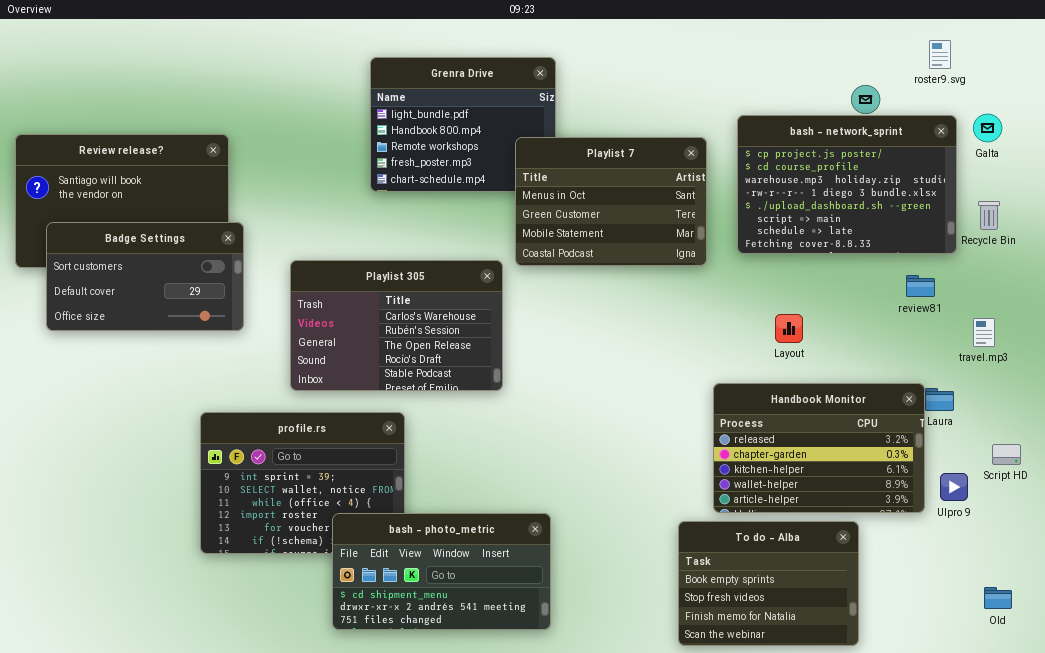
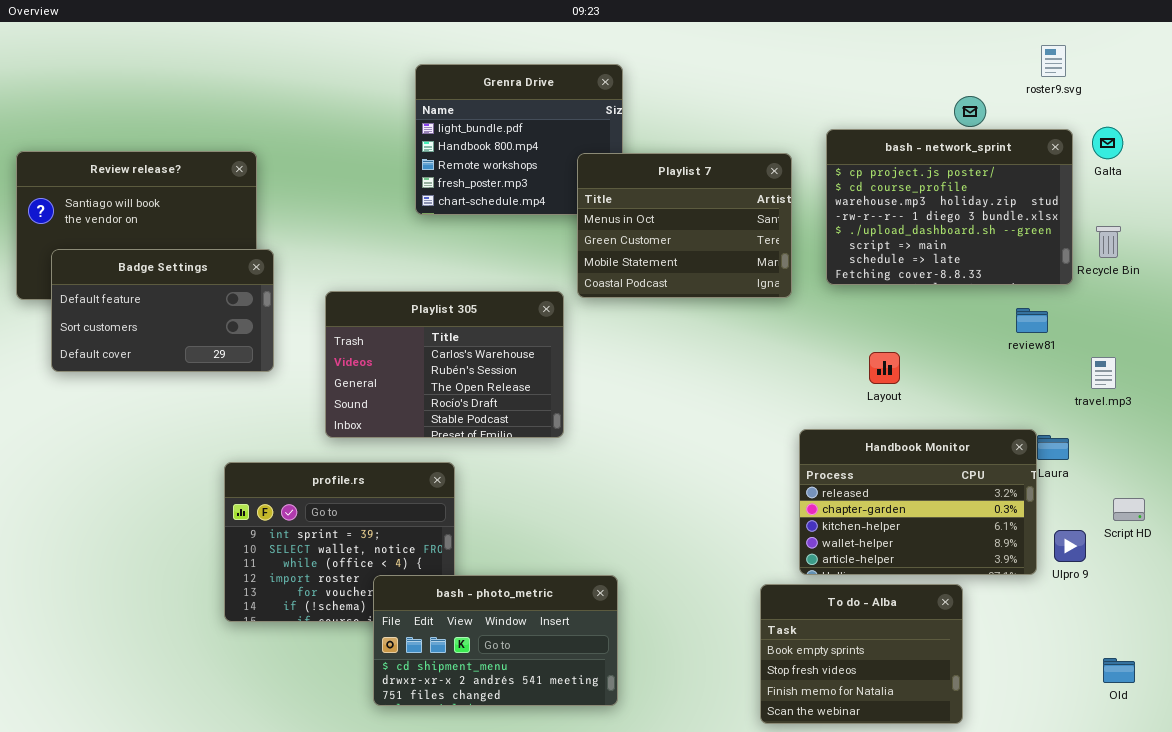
Badge Settings: [46,222,244,331] -> [51,249,274,372], scrolled up 1 row

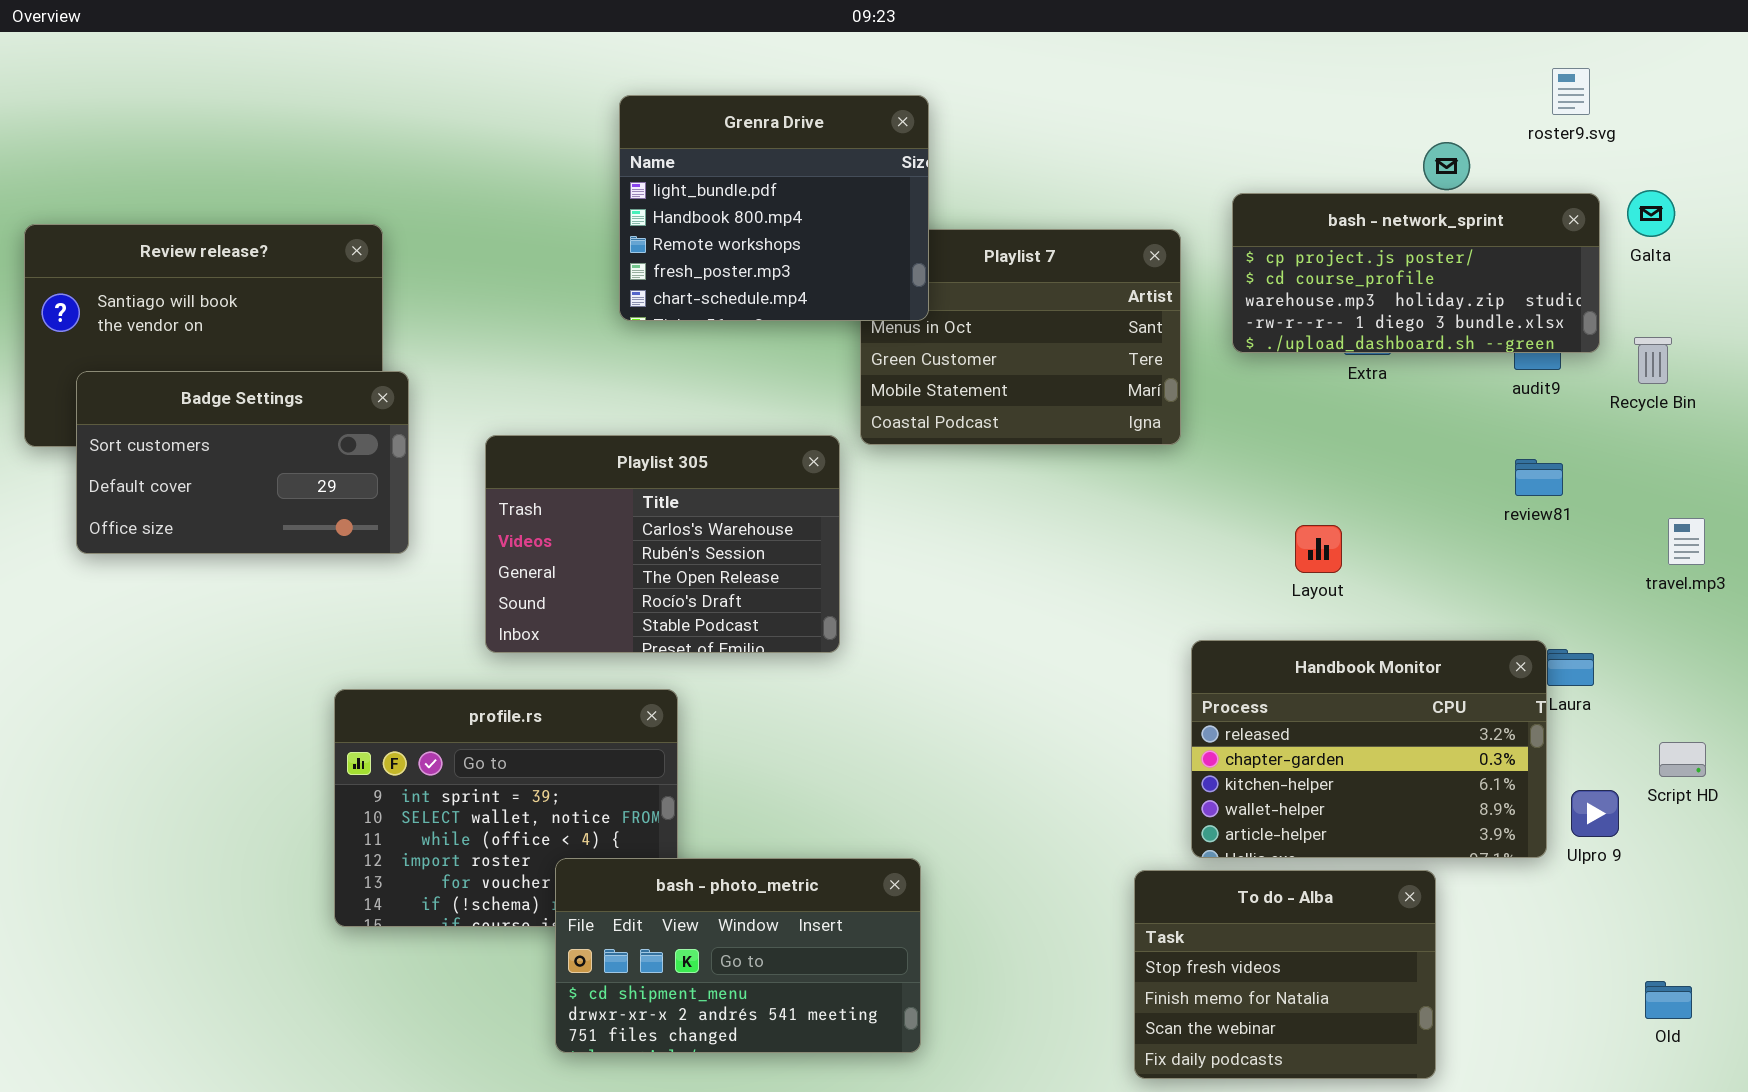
Grenra Drive: [415,64,623,215] -> [619,95,929,321], raised
bash - network_sprint: [826,129,1073,285] -> [1232,193,1600,353], resized
Badge Settings: [51,249,274,372] -> [76,371,409,554], scrolled down 1 row
travel.mp3: [1091,357,1116,389] -> [1668,518,1705,565], moved
To do - Alba: [760,584,963,724] -> [1134,870,1436,1079], scrolled down 1 row

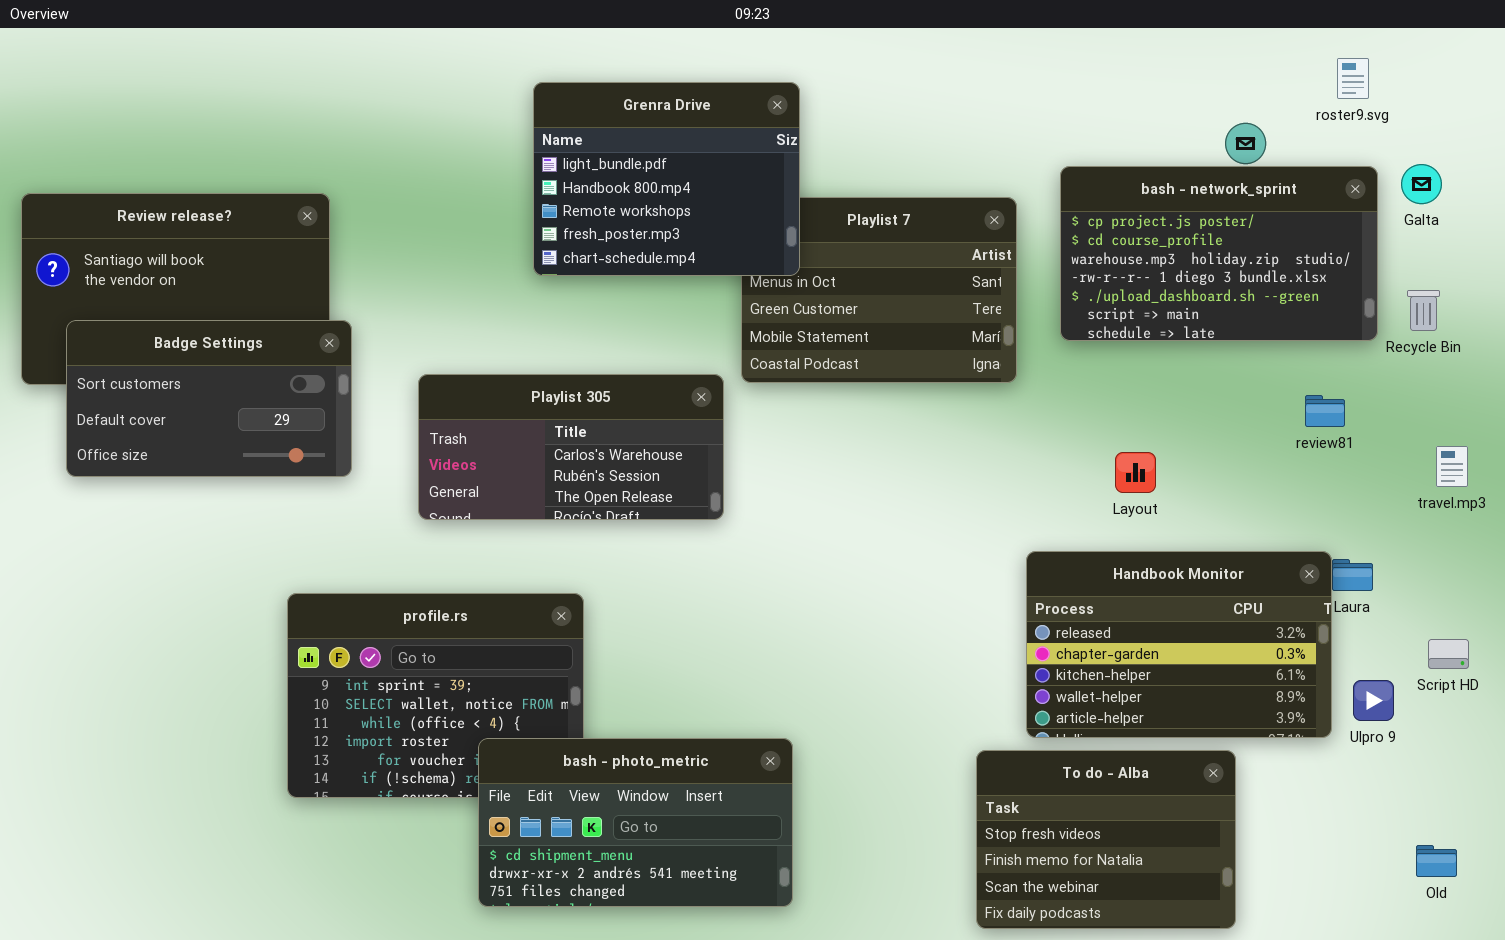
bash - network_sprint: [1232,193,1600,353] -> [1060,166,1378,341], resized
Playlist 305: [485,435,840,653] -> [418,374,724,520], resized

